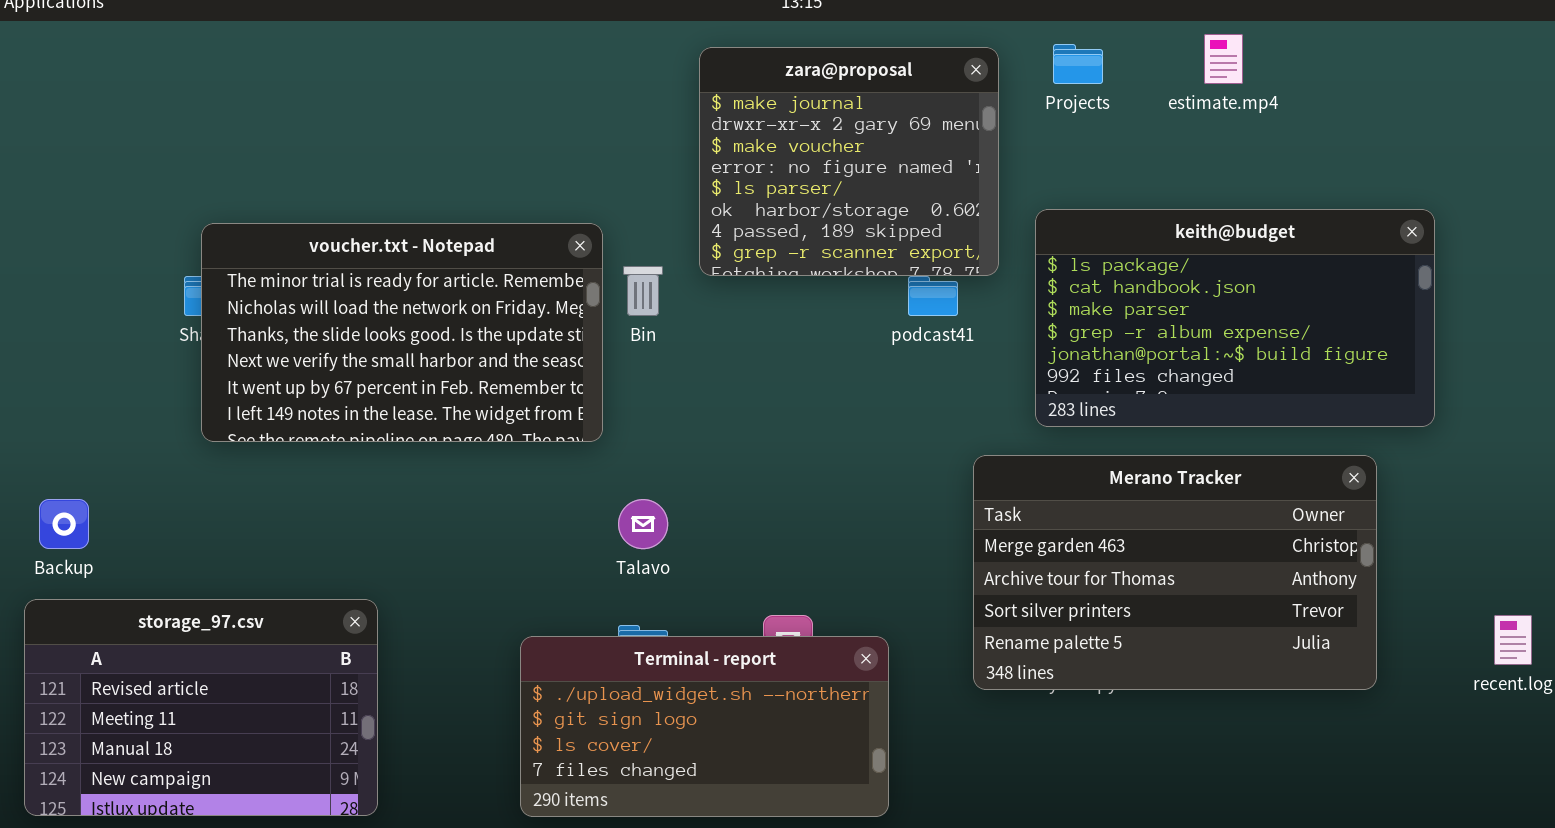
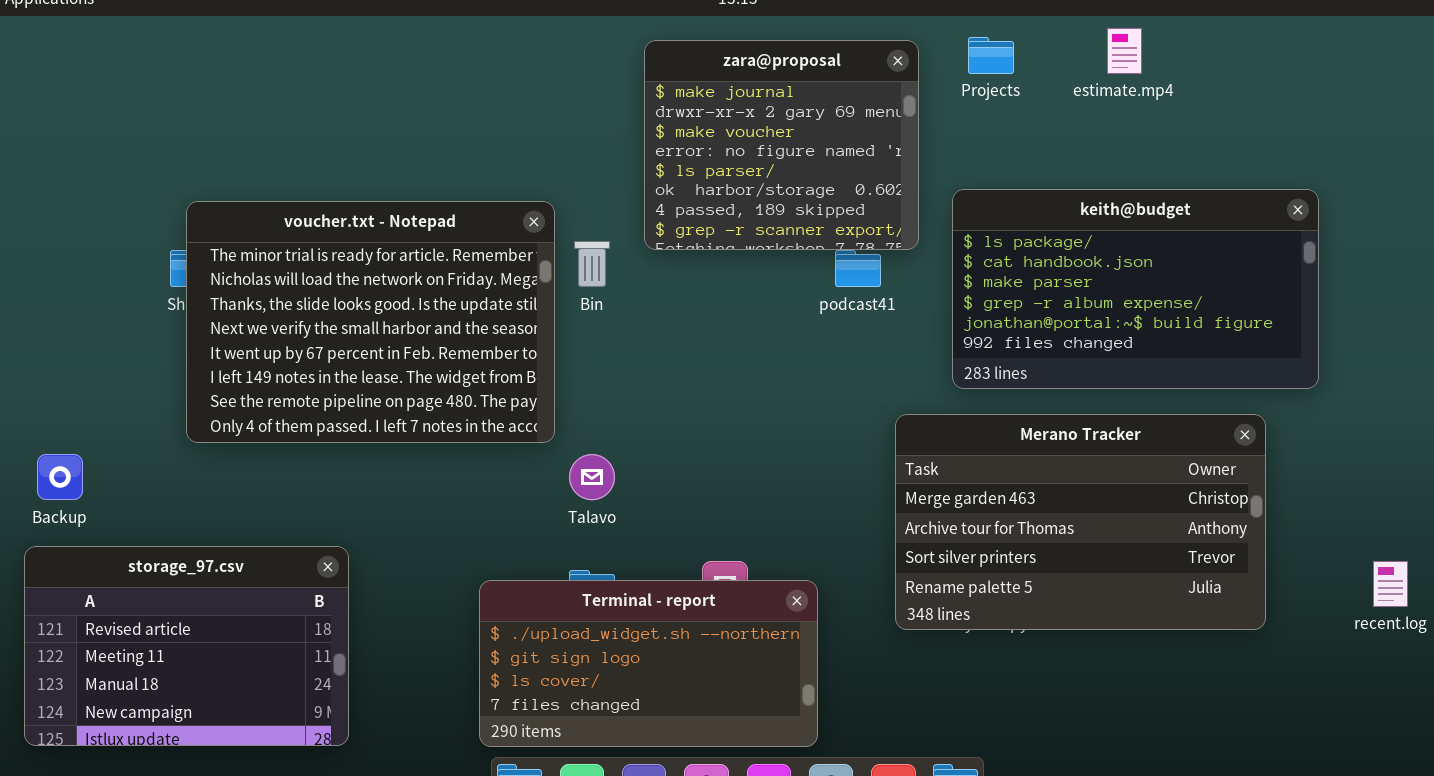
voucher.txt - Notepad: [201,223,603,442] -> [186,201,555,443], resized

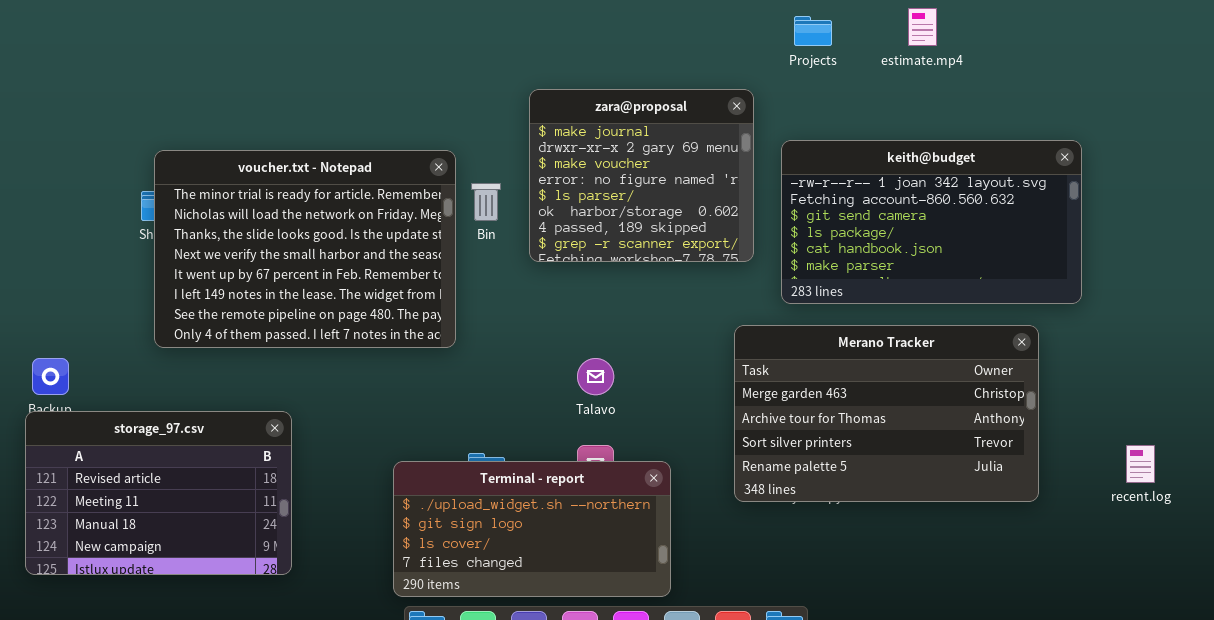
zara@proposal: [644,40,919,250] -> [529,89,754,262], moved
keith@budget: [952,189,1319,389] -> [781,140,1082,304], scrolled up 3 rows
Talavo: [569,454,615,500] -> [577,358,614,395], moved
storage_97.csv: [24,546,349,746] -> [25,411,292,575], moved

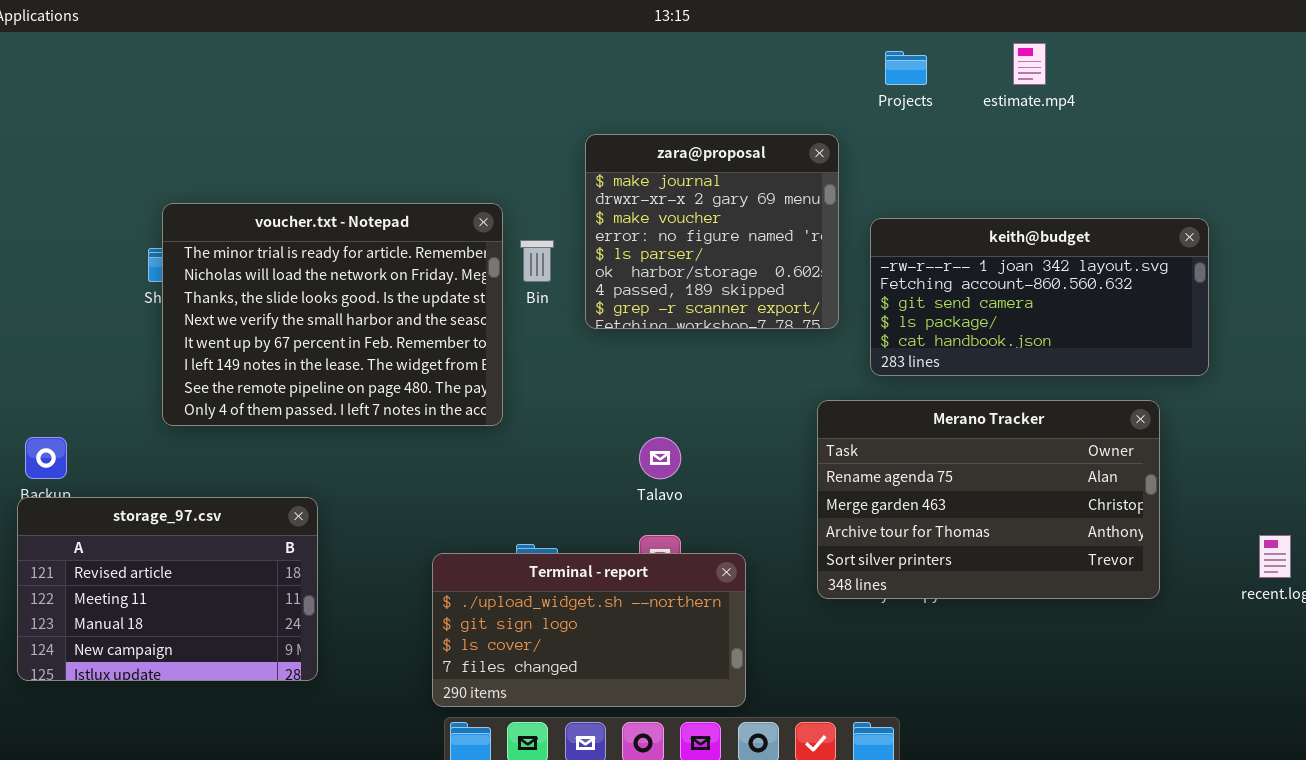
keith@budget: [781,140,1082,304] -> [870,218,1209,376], resized
Merano Tracker: [734,325,1039,502] -> [817,400,1160,599], scrolled up 1 row

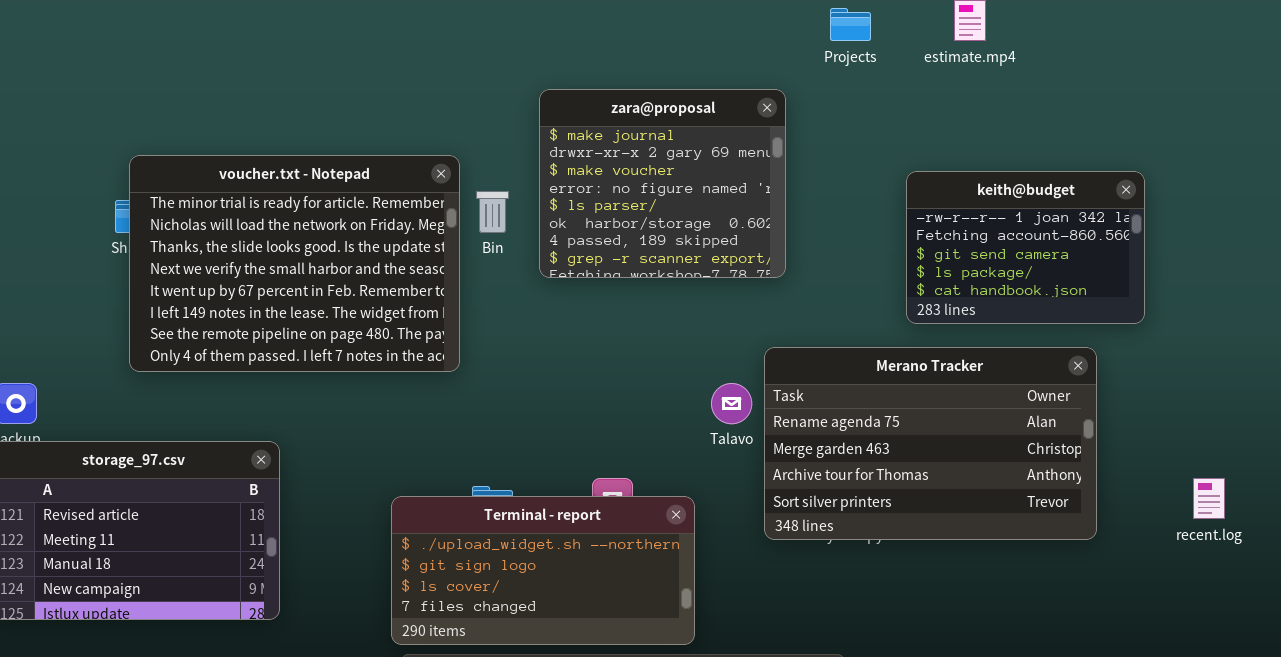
keith@budget: [870,218,1209,376] -> [906,171,1145,324], resized
Talavo: [639,437,681,479] -> [711,383,752,424], moved

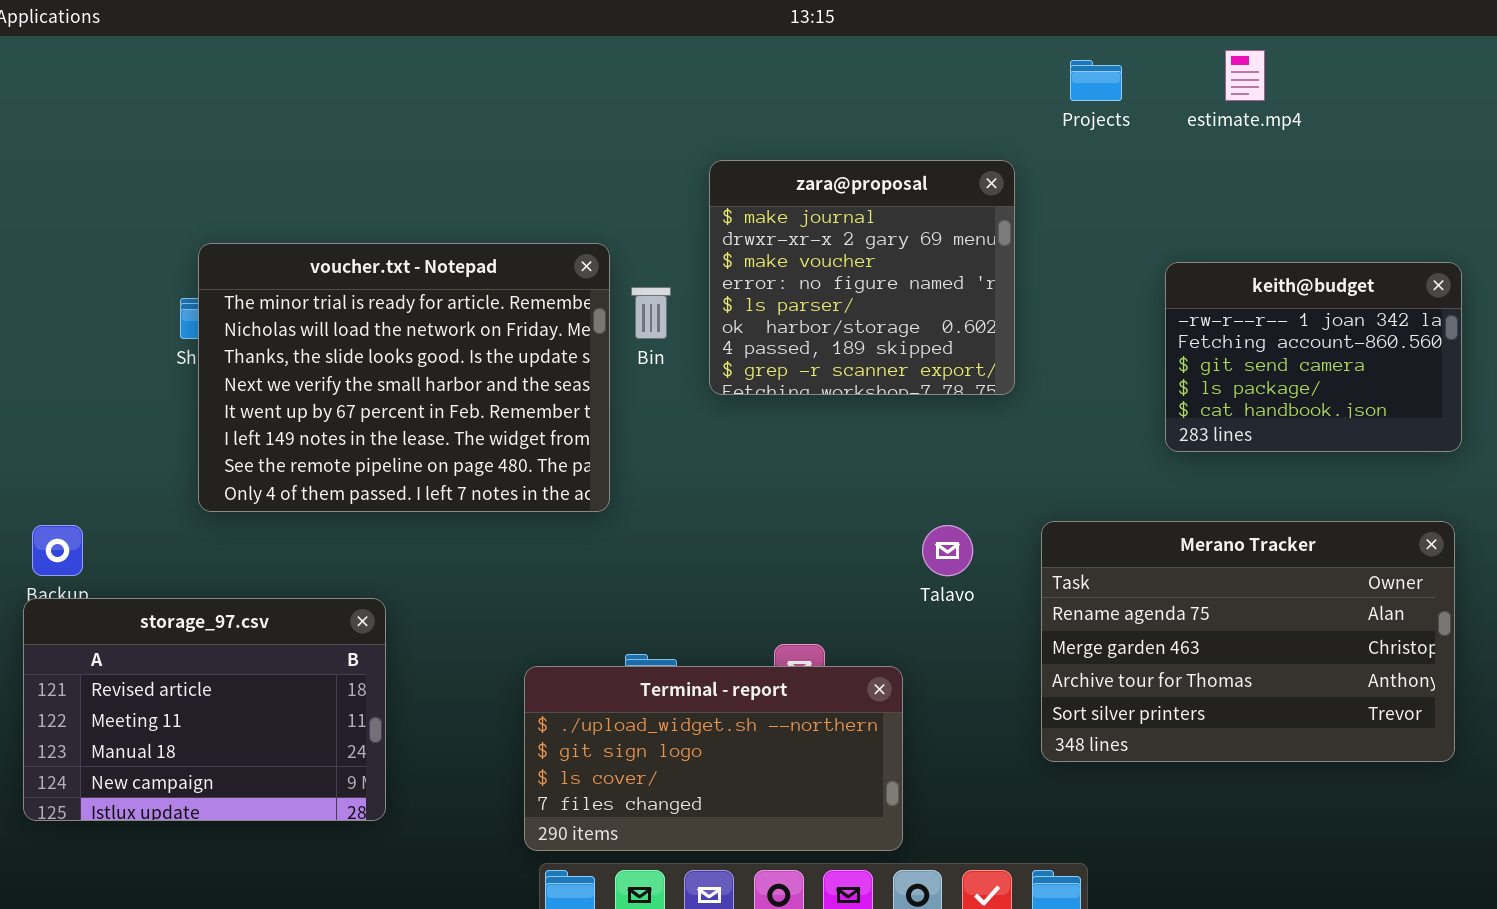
Merano Tracker: [764,347,1097,540] -> [1041,521,1455,762], moved

